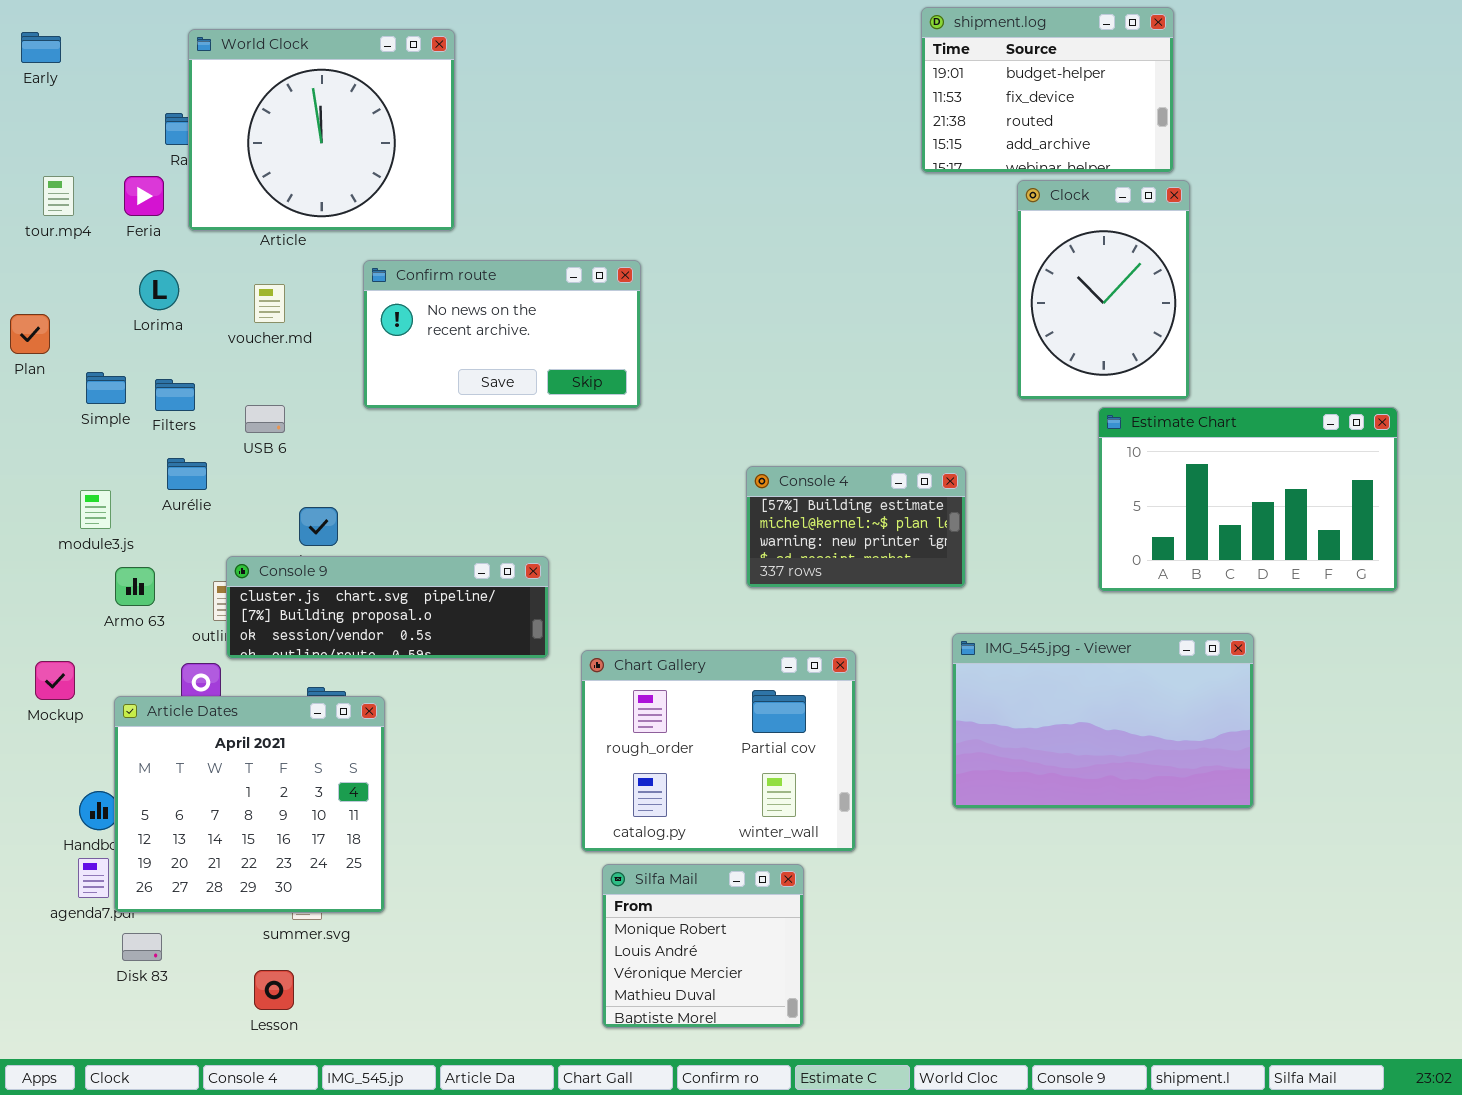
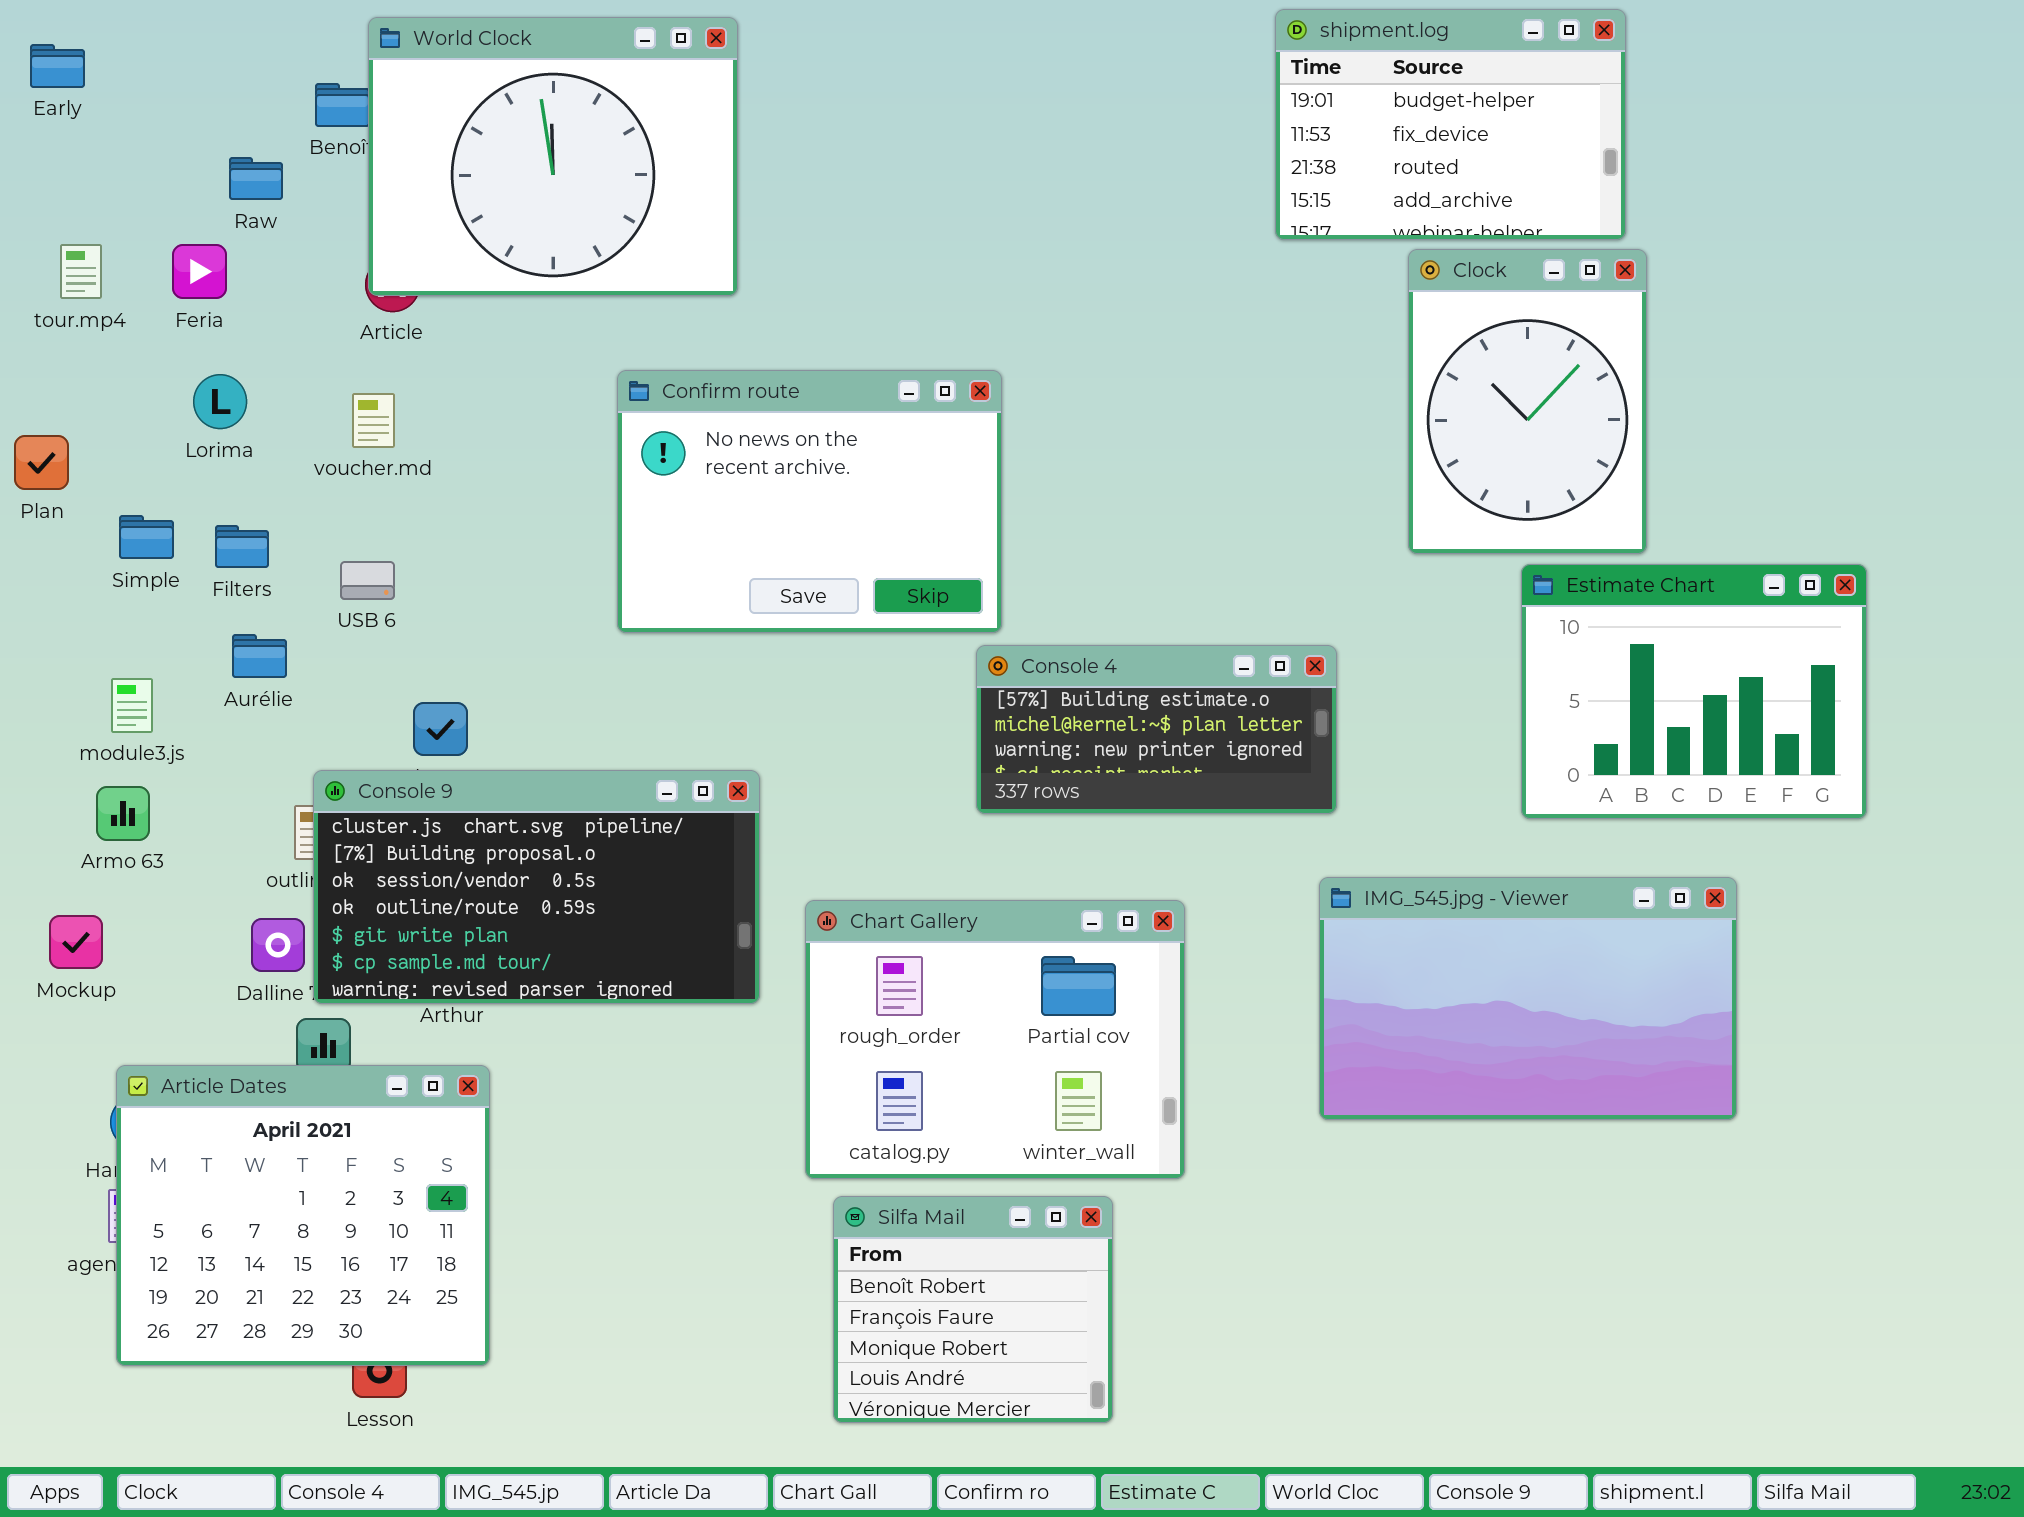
World Clock: [188,29,455,231] -> [368,17,738,296], moved
Confirm route: [363,260,641,409] -> [617,370,1002,633], moved, resized
Estimate Chart: [1098,407,1398,592] -> [1521,564,1867,819], resized
Console 4: [746,466,966,588] -> [976,645,1337,814], resized
Console 9: [226,556,549,659] -> [313,770,760,1004], resized
Armo 63: [115,567,155,606] -> [96,786,150,841], moved
Article Dates: [114,696,385,913] -> [116,1065,490,1366], moved
Silfa Mail: [602,864,804,1028] -> [833,1196,1113,1423], scrolled up 2 rows

